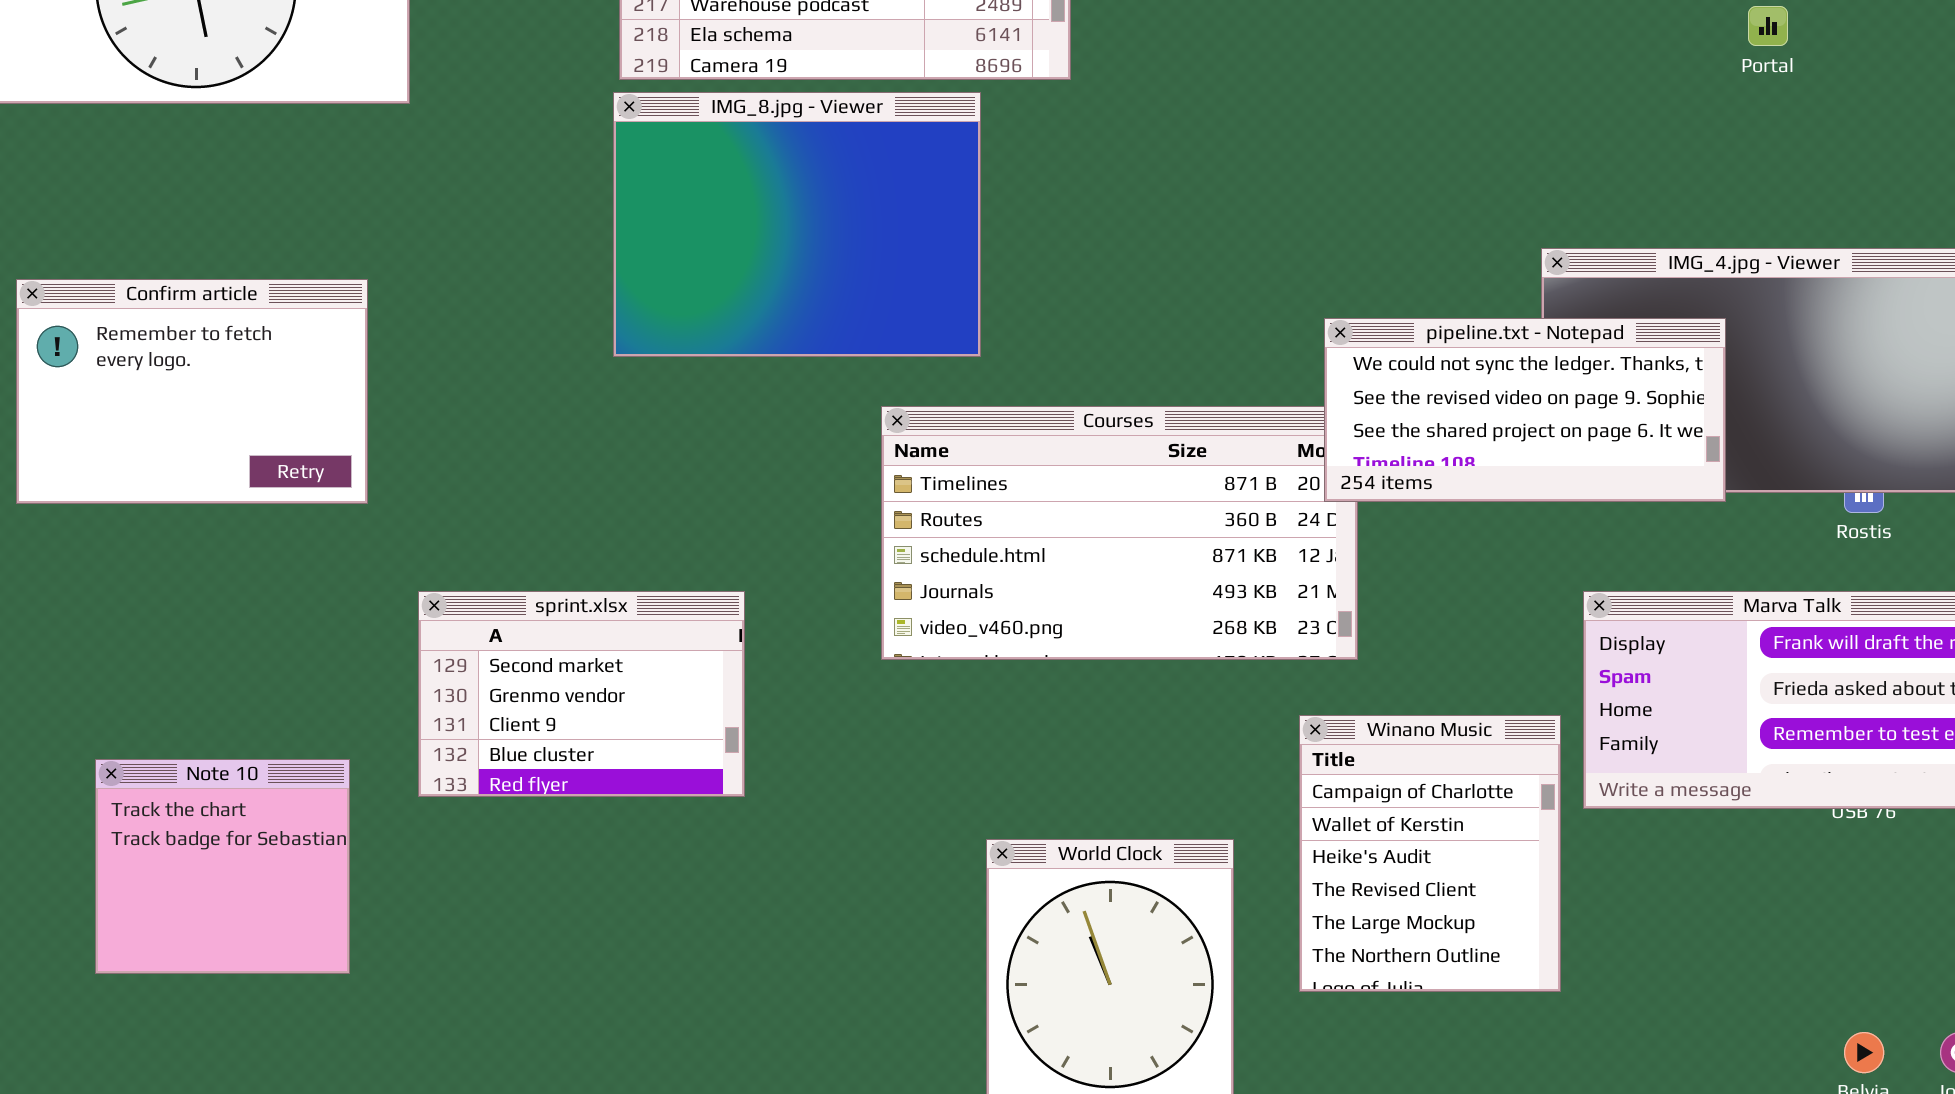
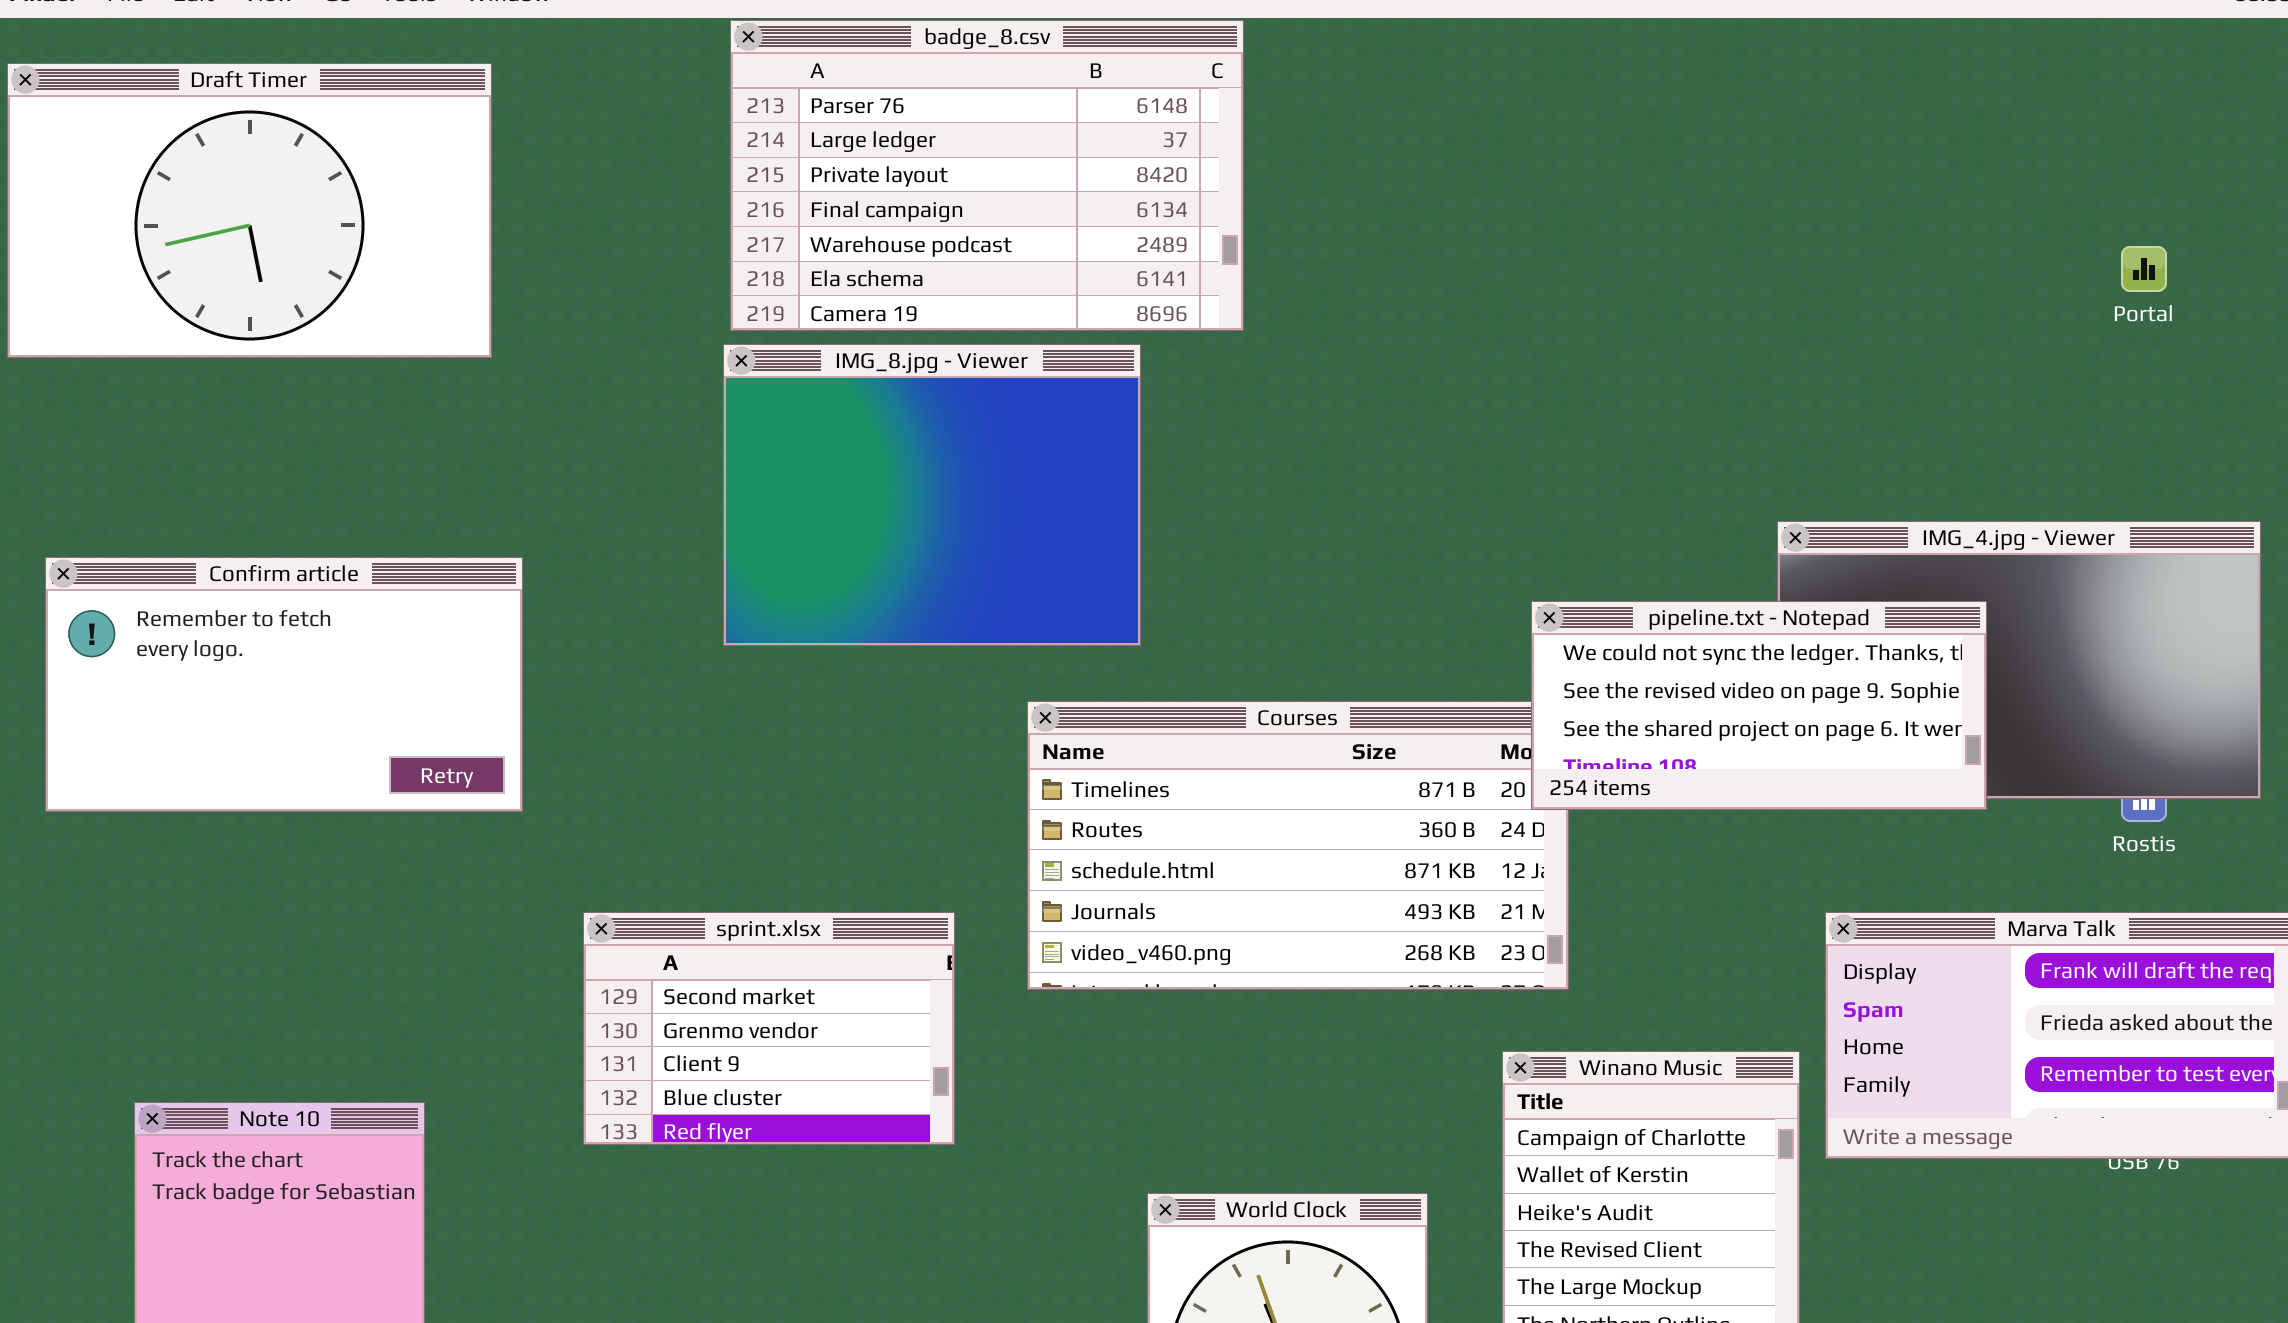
Portal: [1748,6,1788,46] -> [2121,246,2167,292], moved
Confirm article: [16,279,368,504] -> [45,557,523,812], resized
sprint.xlsx: [418,591,745,797] -> [583,912,955,1145], moved

